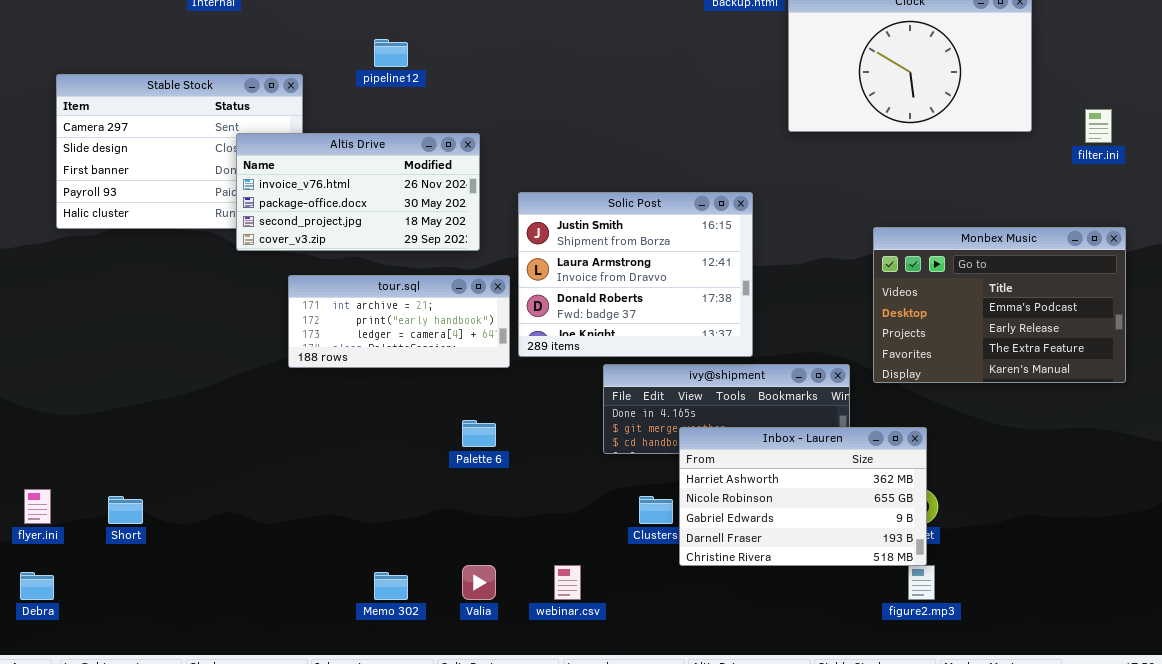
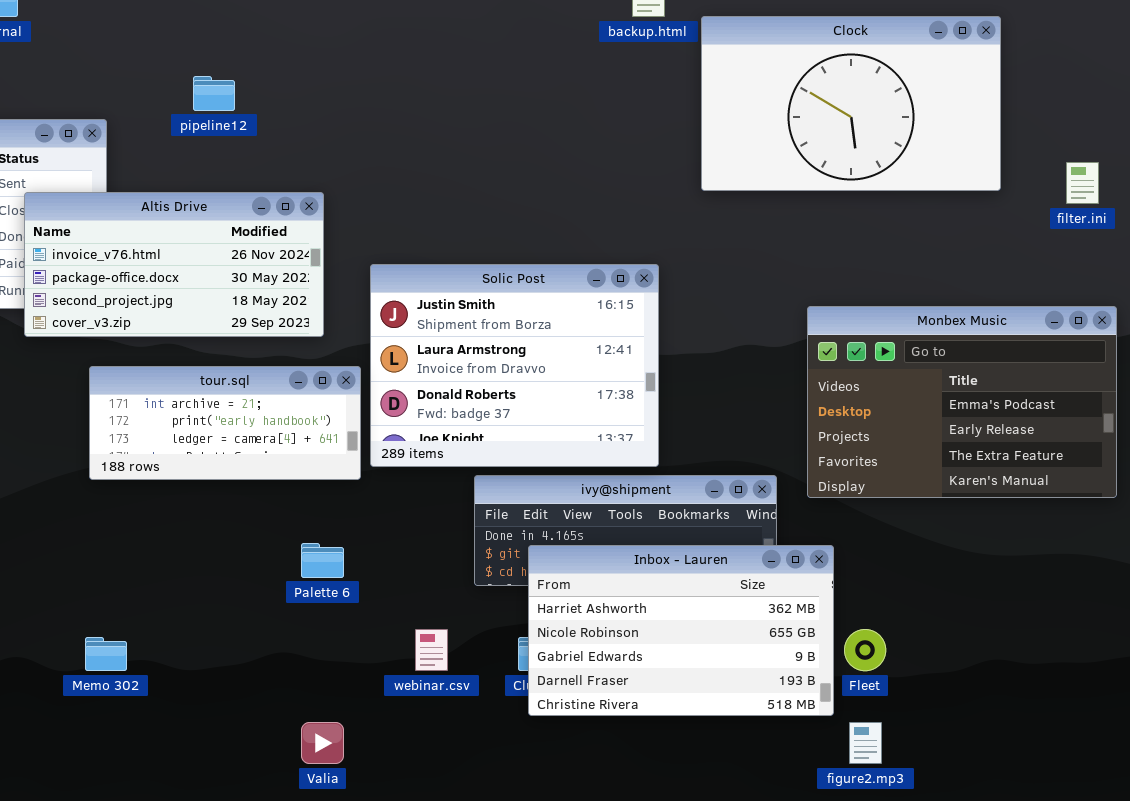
Inbox - Lauren: [679,427,927,566] -> [528,545,834,716], moved
webinar.csv: [554,565,581,600] -> [415,629,448,671], moved
Memo 302: [374,572,408,600] -> [85,637,127,671], moved

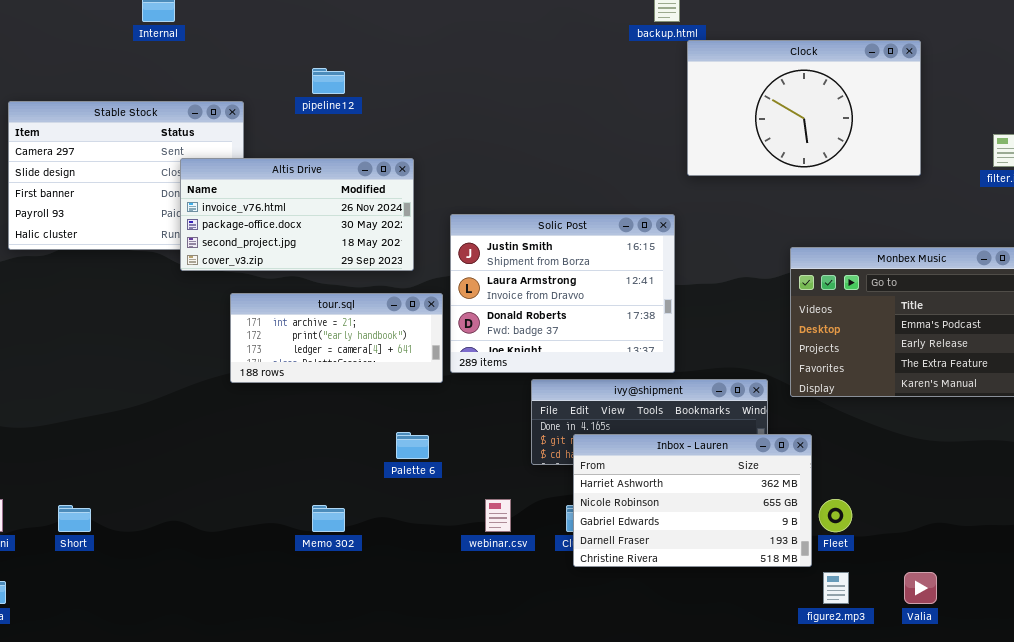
Clock: [701,16,1001,191] -> [687,40,921,176], moved
Memo 302: [85,637,127,671] -> [312,505,345,532], moved
Valia: [301,722,344,764] -> [904,572,937,604], moved

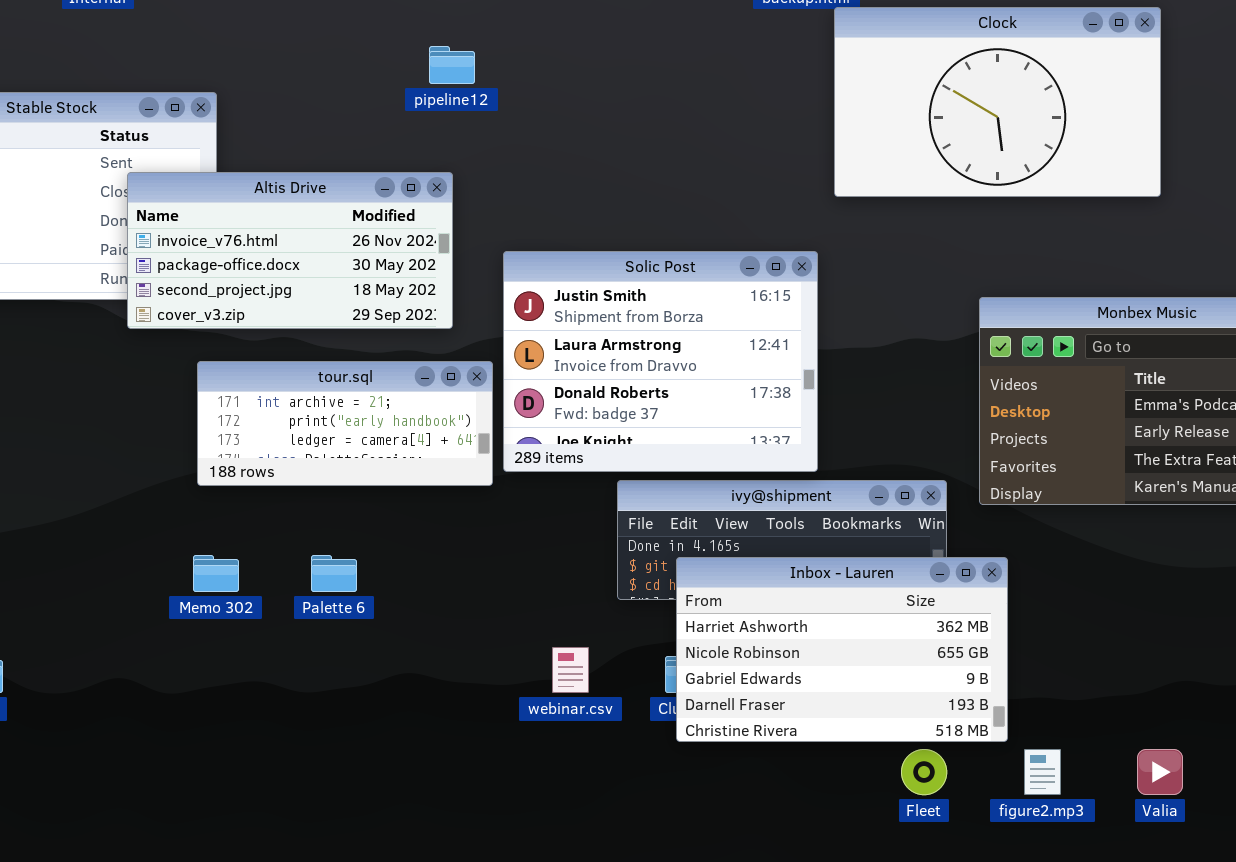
pipeline12: [312,68,345,94] -> [429,46,475,84], moved
Palette 6: [396,432,429,459] -> [311,555,357,592], moved
Fleet: [819,499,852,532] -> [901,749,947,795], moved
Memo 302: [312,505,345,532] -> [193,555,239,592], moved

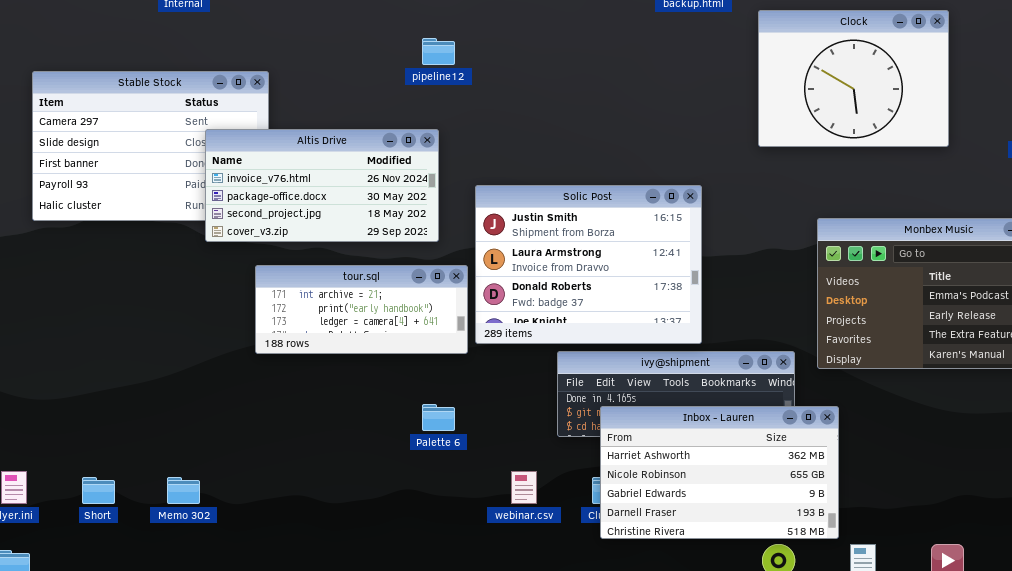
Clock: [834,7,1161,197] -> [758,10,949,147], resized
Memo 302: [193,555,239,592] -> [167,477,200,504], moved
Palette 6: [311,555,357,592] -> [422,404,455,431], moved

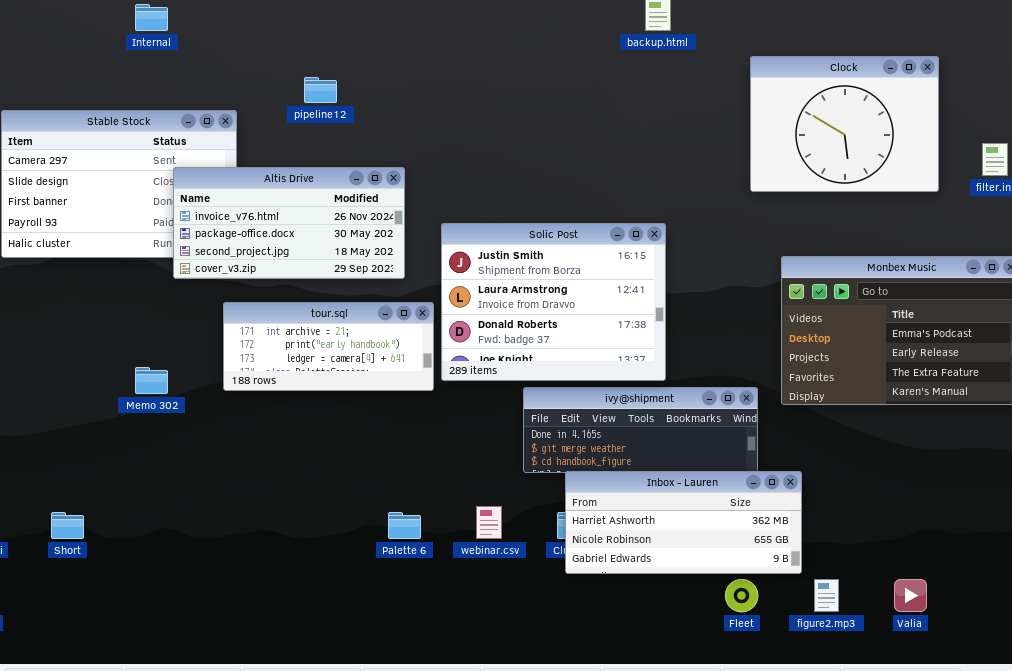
Clock: [758,10,949,147] -> [750,56,939,192], moved
pipeline12: [422,38,455,65] -> [304,77,337,103], moved
Palette 6: [422,404,455,431] -> [388,512,421,539], moved
Inbox - Lauren: [600,406,839,539] -> [565,471,802,574], resized
Memo 302: [167,477,200,504] -> [135,367,168,394], moved

